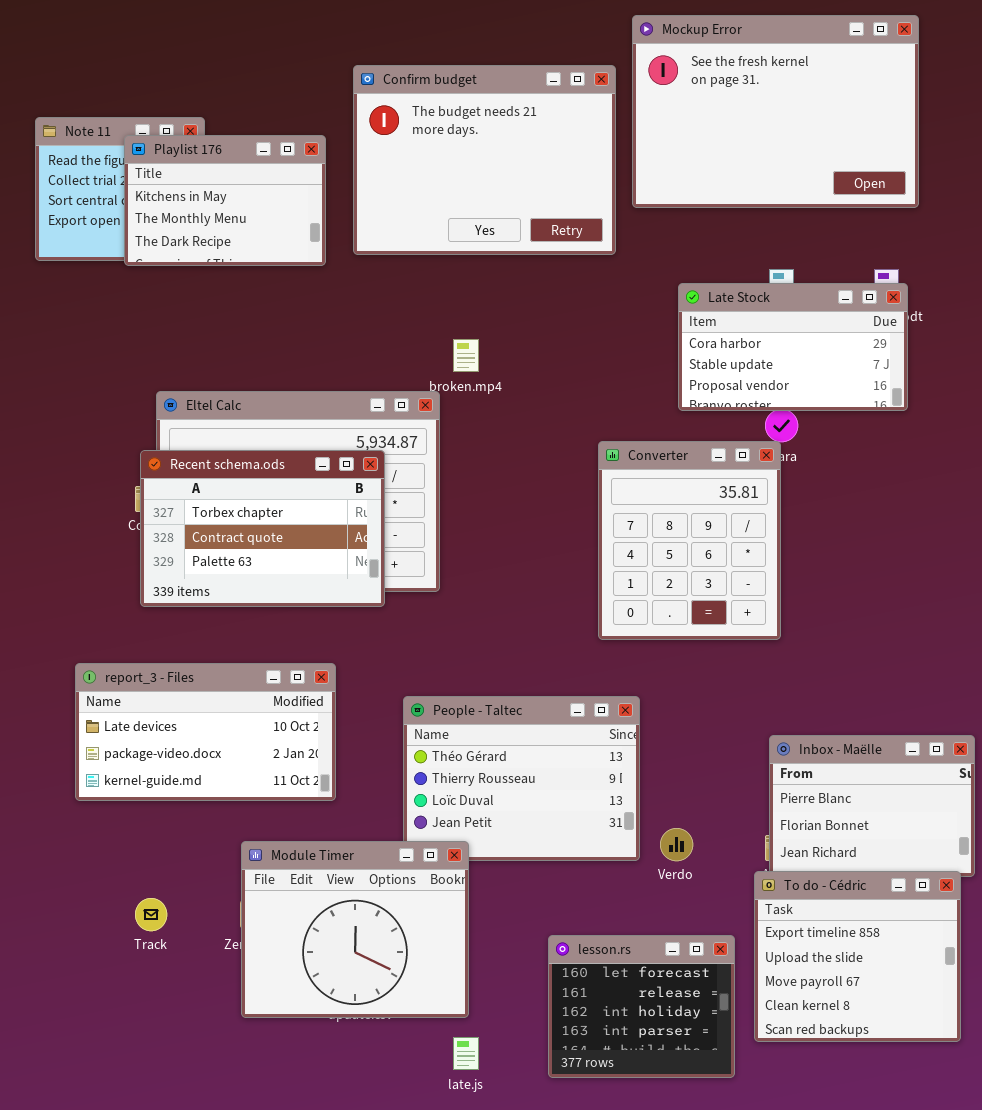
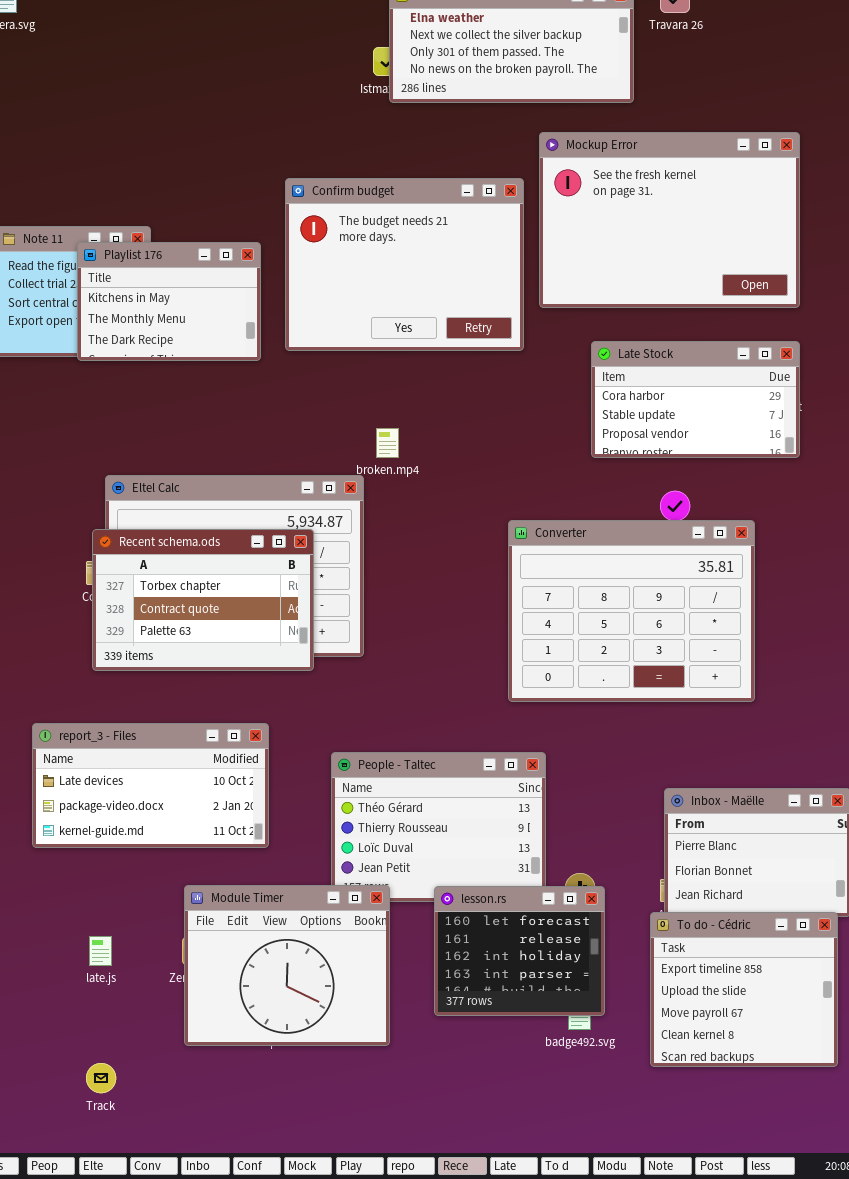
Late Stock: [678,283,908,411] -> [591,341,800,458], moved
Converter: [598,441,781,640] -> [508,520,755,702], resized
Track: [135,898,167,931] -> [86,1063,116,1093], moved
lesson.rs: [548,935,735,1078] -> [434,886,605,1016], moved
late.js: [453,1037,479,1070] -> [89,936,112,966], moved

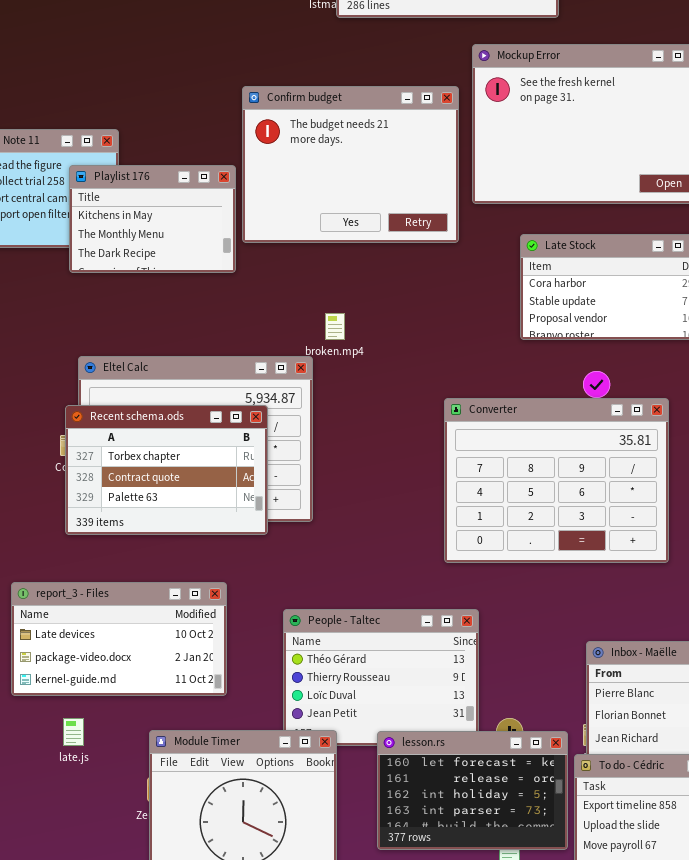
Playlist 176: [77,242,261,361] -> [69,165,236,273], moved
lesson.rs: [434,886,605,1016] -> [377,731,568,850], resized
late.js: [89,936,112,966] -> [63,718,84,746], moved

